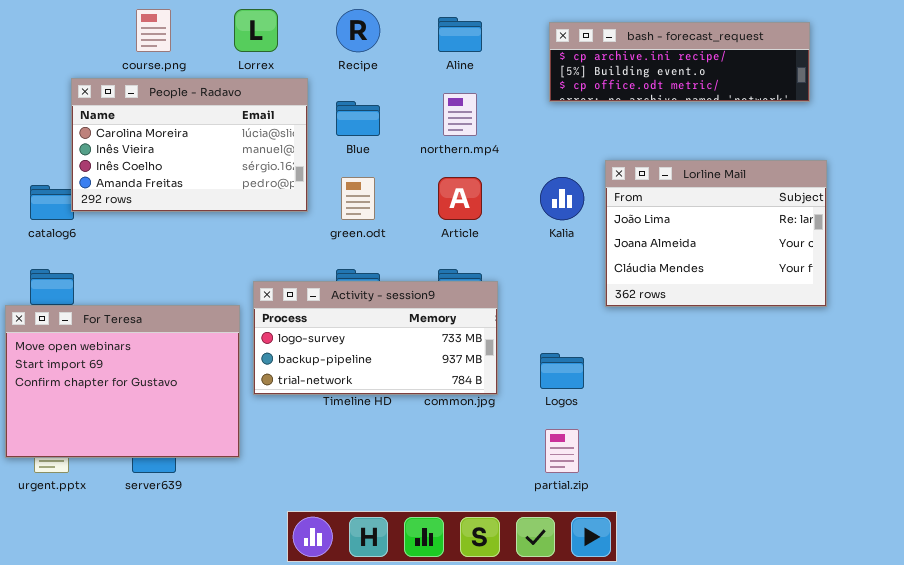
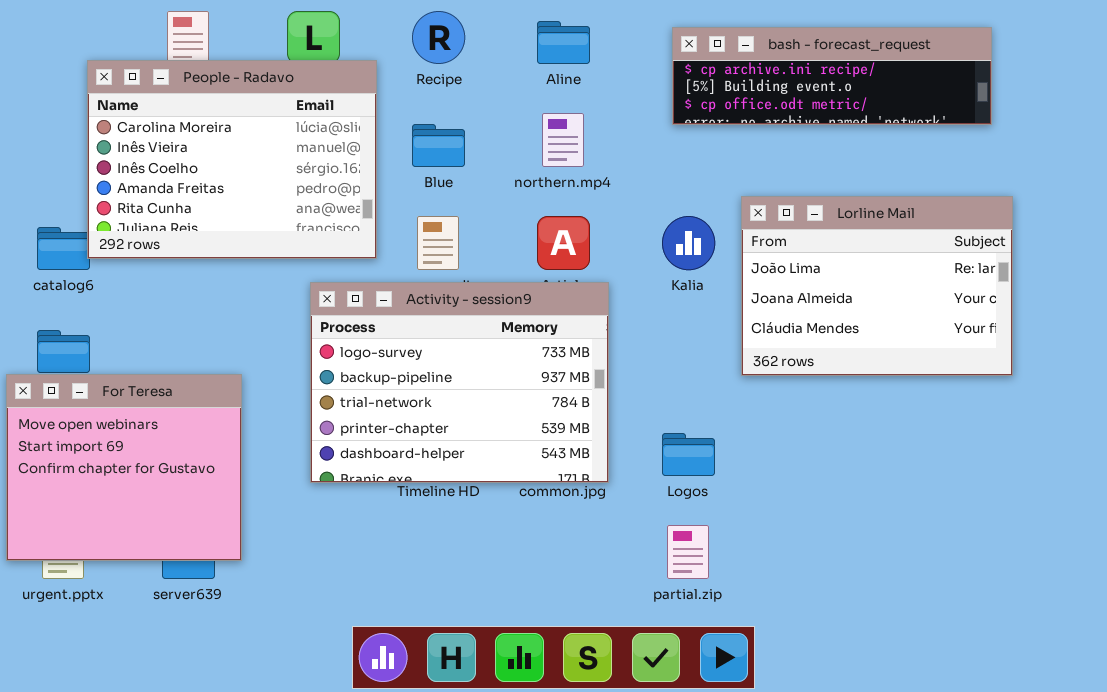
People - Radavo: [71,78,308,212] -> [87,60,377,259], resized
Activity - session9: [253,281,498,395] -> [310,282,609,483], resized
For Teresa: [5,305,240,458] -> [6,374,242,561], resized

